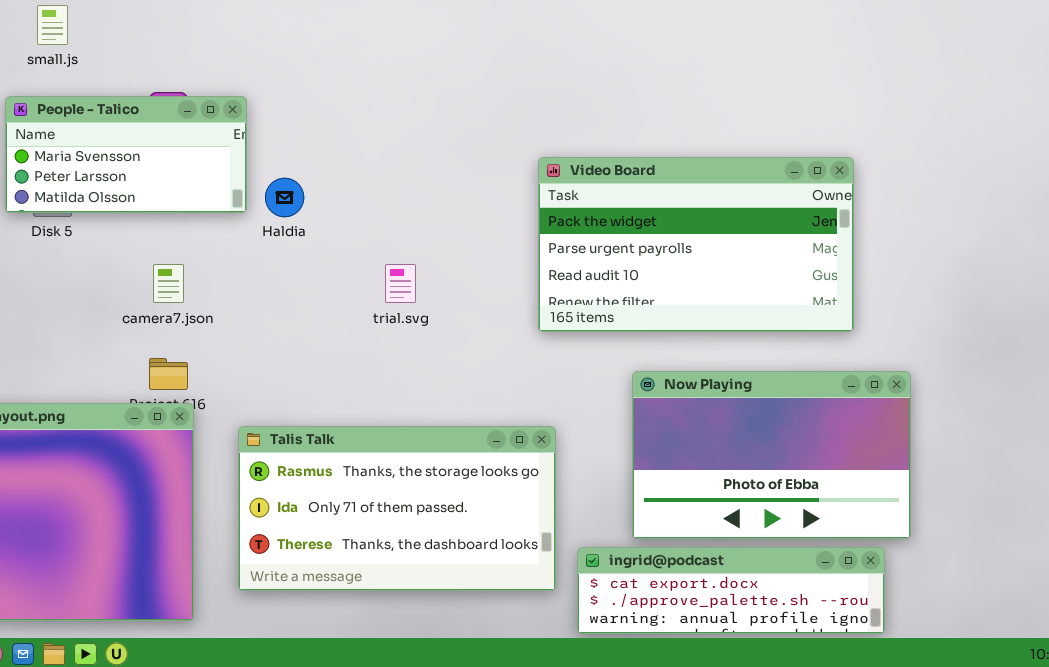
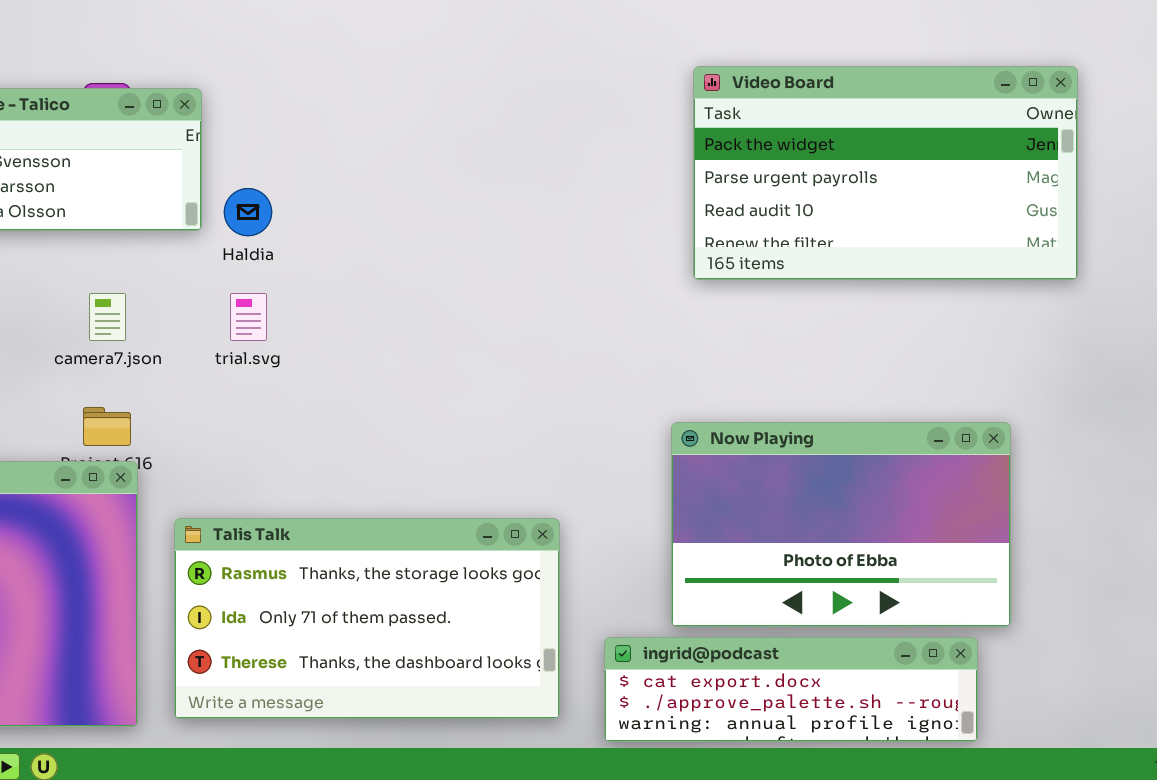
Video Board: [538,157,854,332] -> [693,66,1078,280], moved
trial.svg: [385,264,416,303] -> [230,293,267,341], moved
Talis Talk: [238,426,556,591] -> [174,518,560,719], moved

